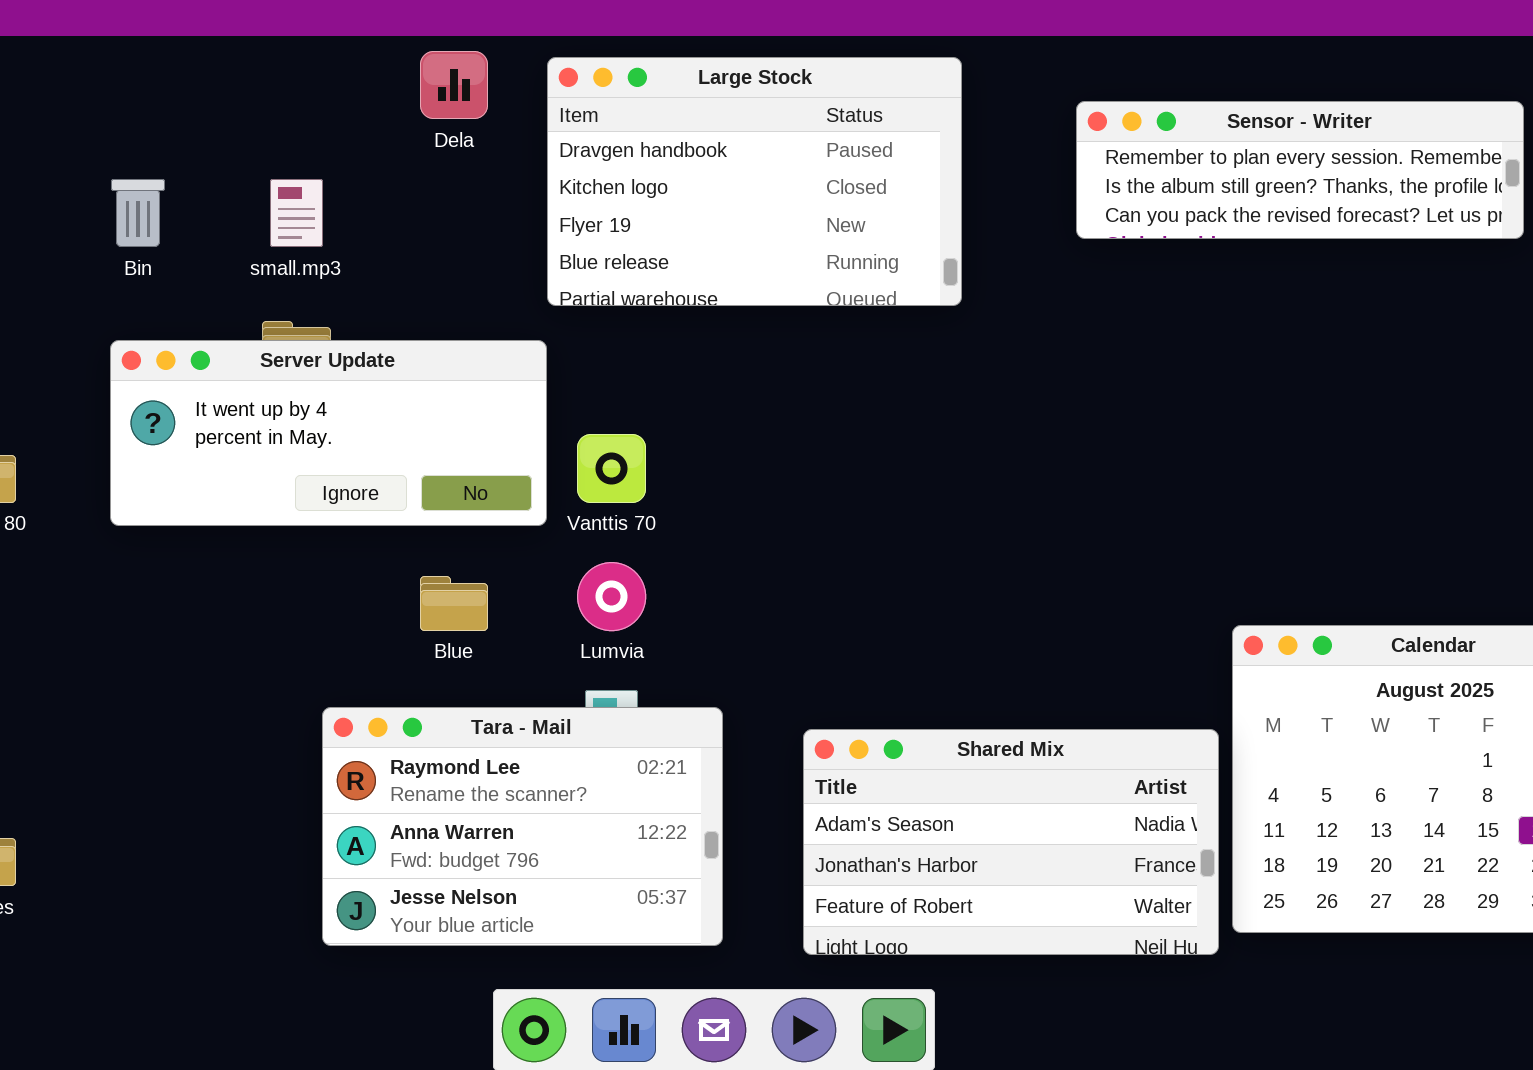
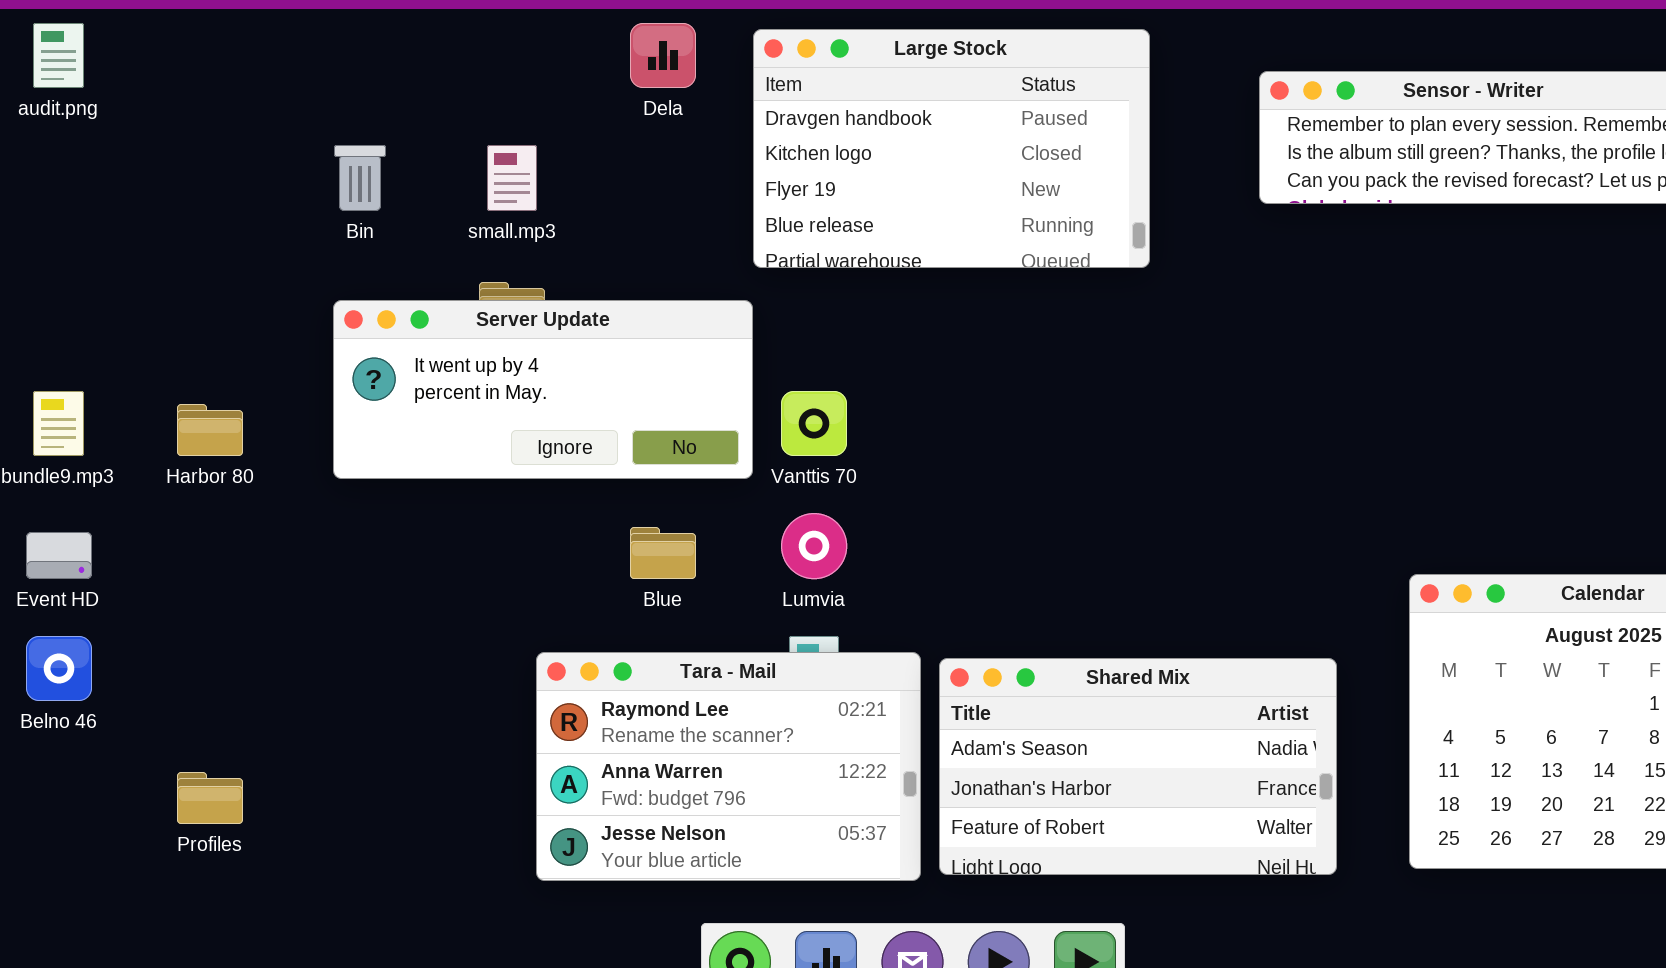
Shared Mix: [803,729,1219,955] -> [939,658,1337,875], moved

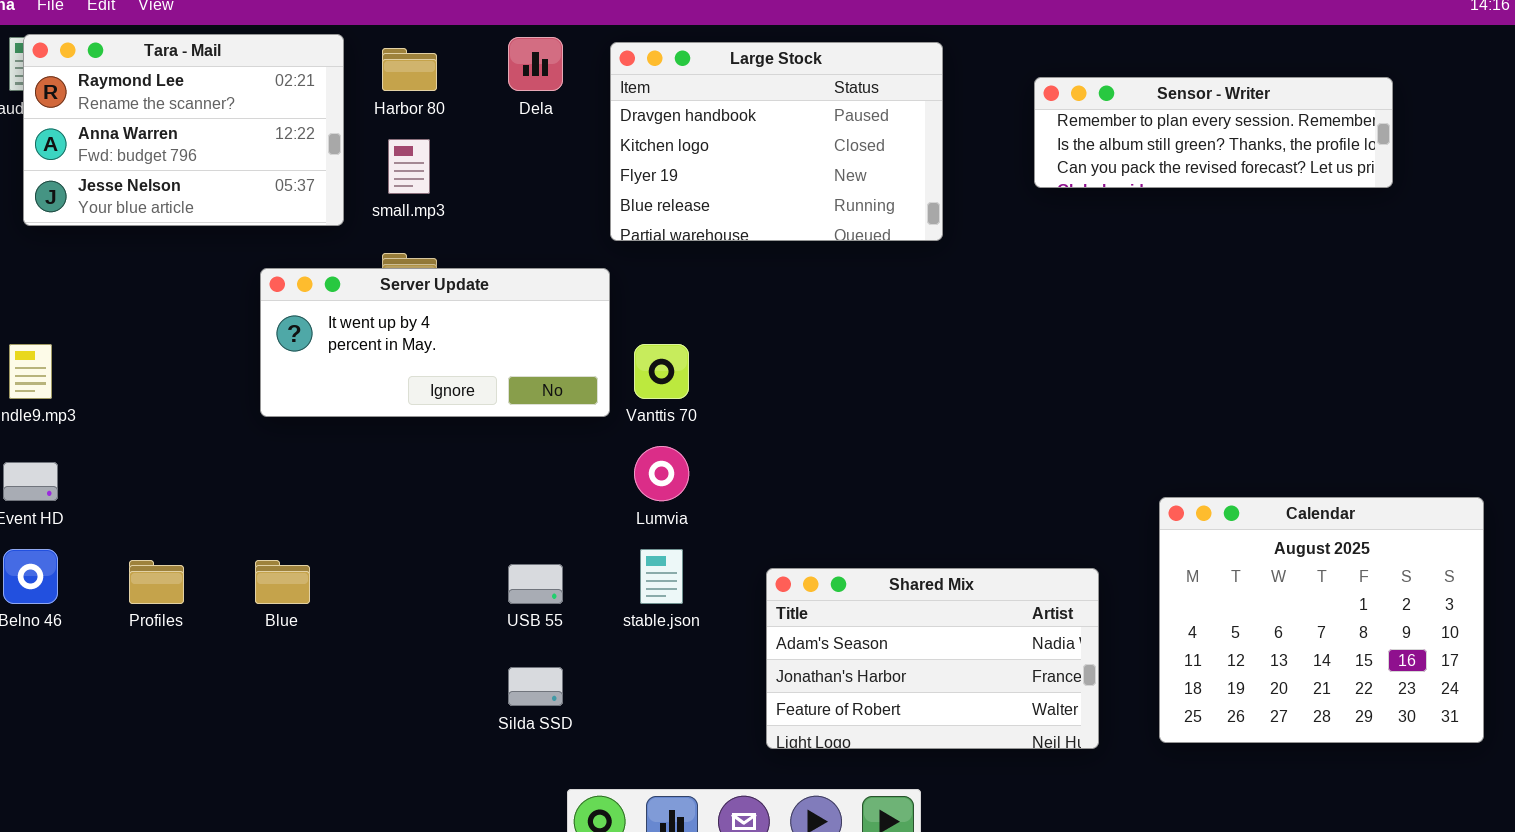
Harbor 80: [177,404,243,456] -> [382,48,437,91], moved
Blue: [630,527,696,579] -> [255,560,310,604], moved
Tara - Mail: [536,652,921,881] -> [23,34,344,226], moved
Profiles: [177,772,243,824] -> [129,560,184,604], moved

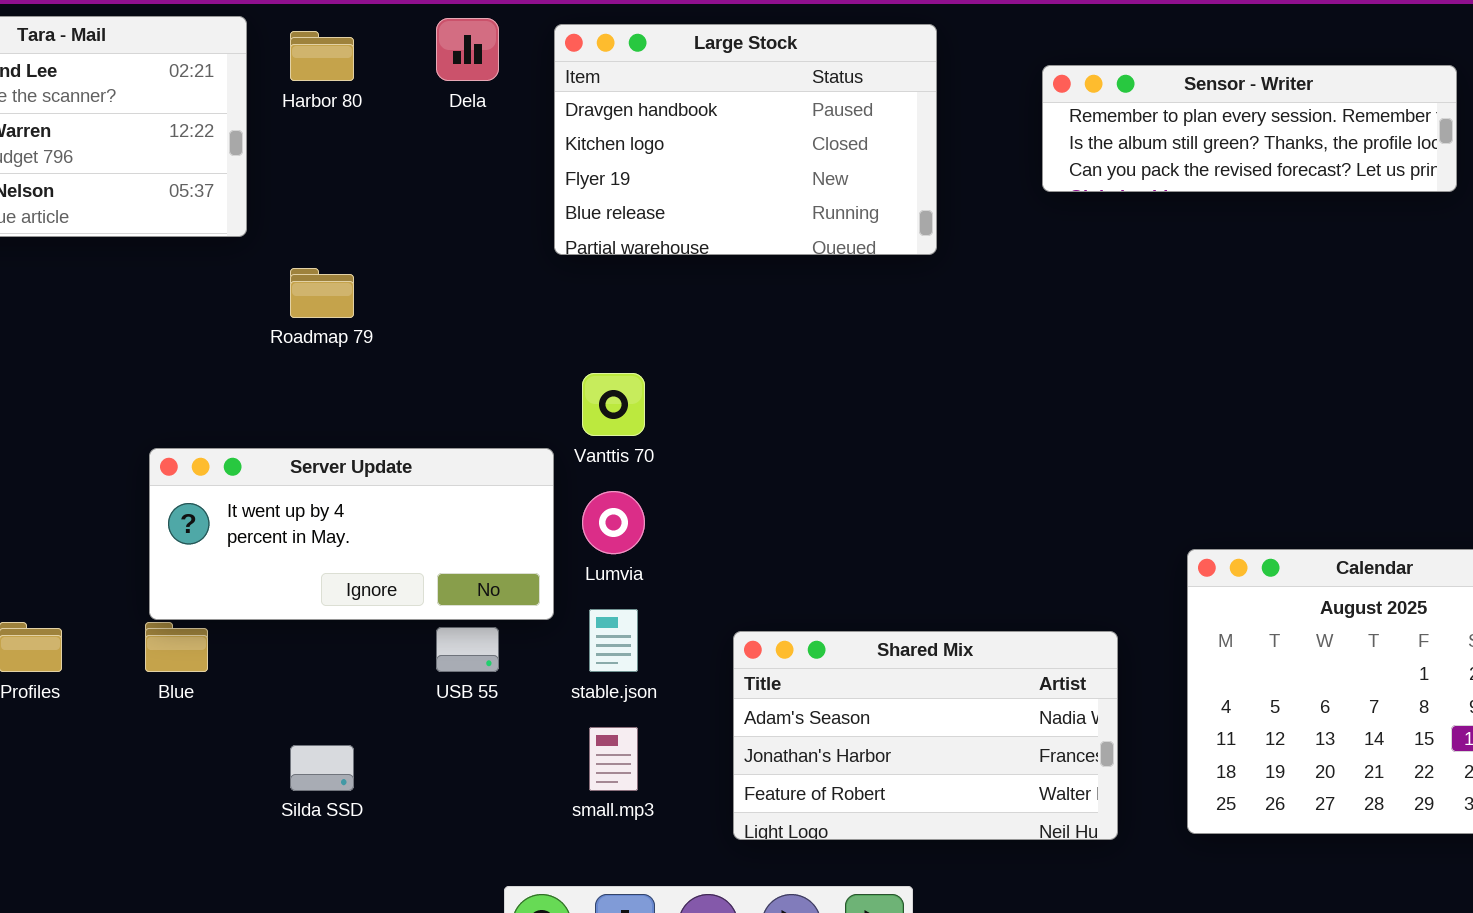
small.mp3: [388,139,430,194] -> [589,727,638,791], moved
Server Update: [260,268,610,417] -> [149,448,554,620], moved
Silda SSD: [508,667,563,706] -> [290,745,354,791], moved

